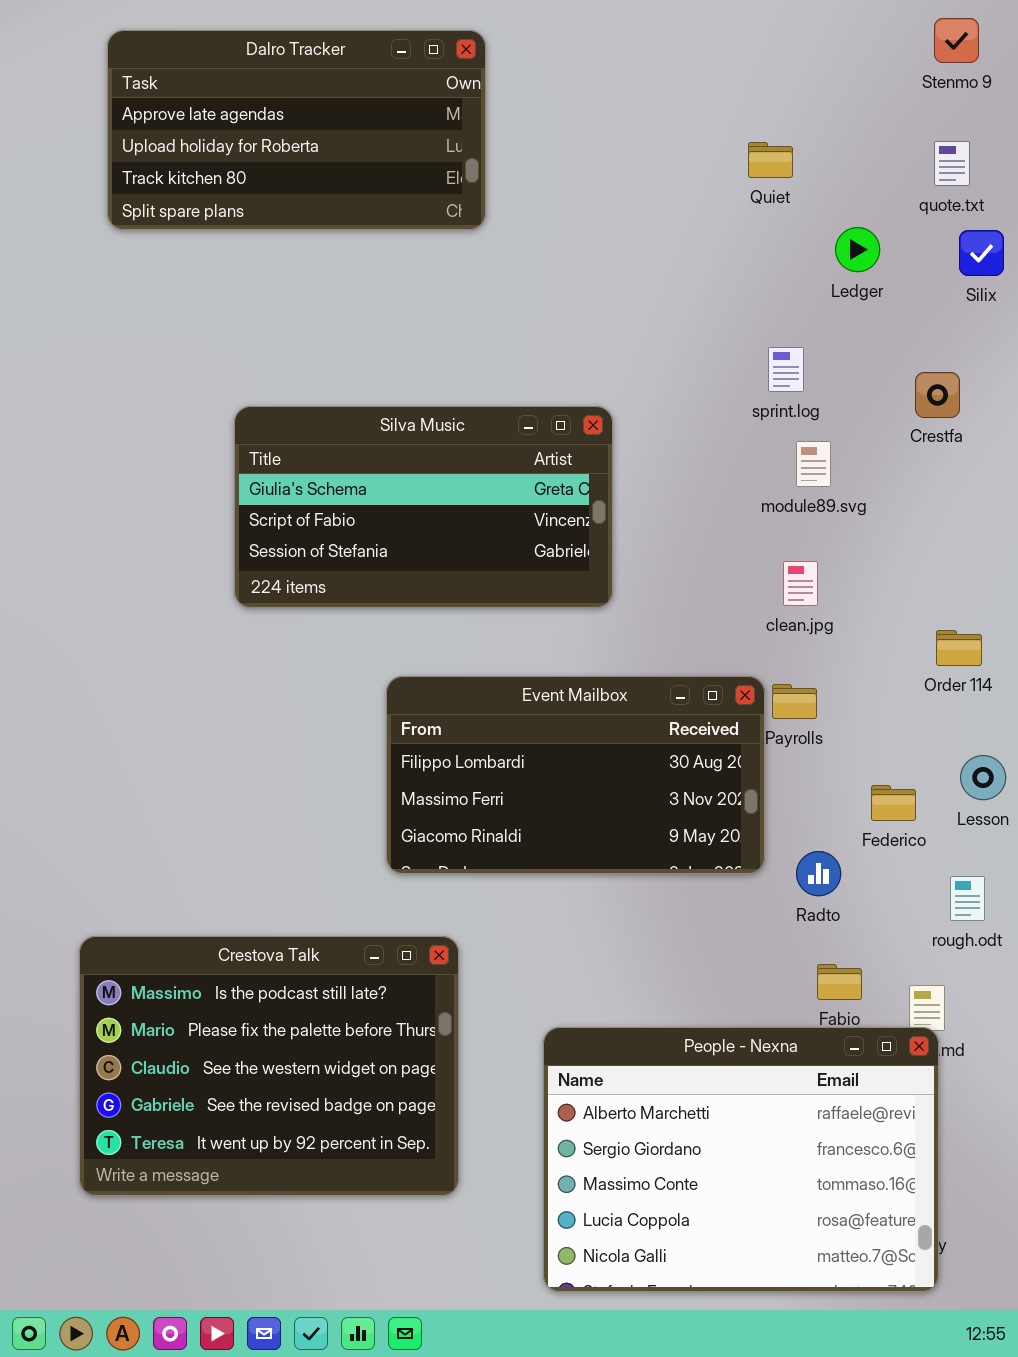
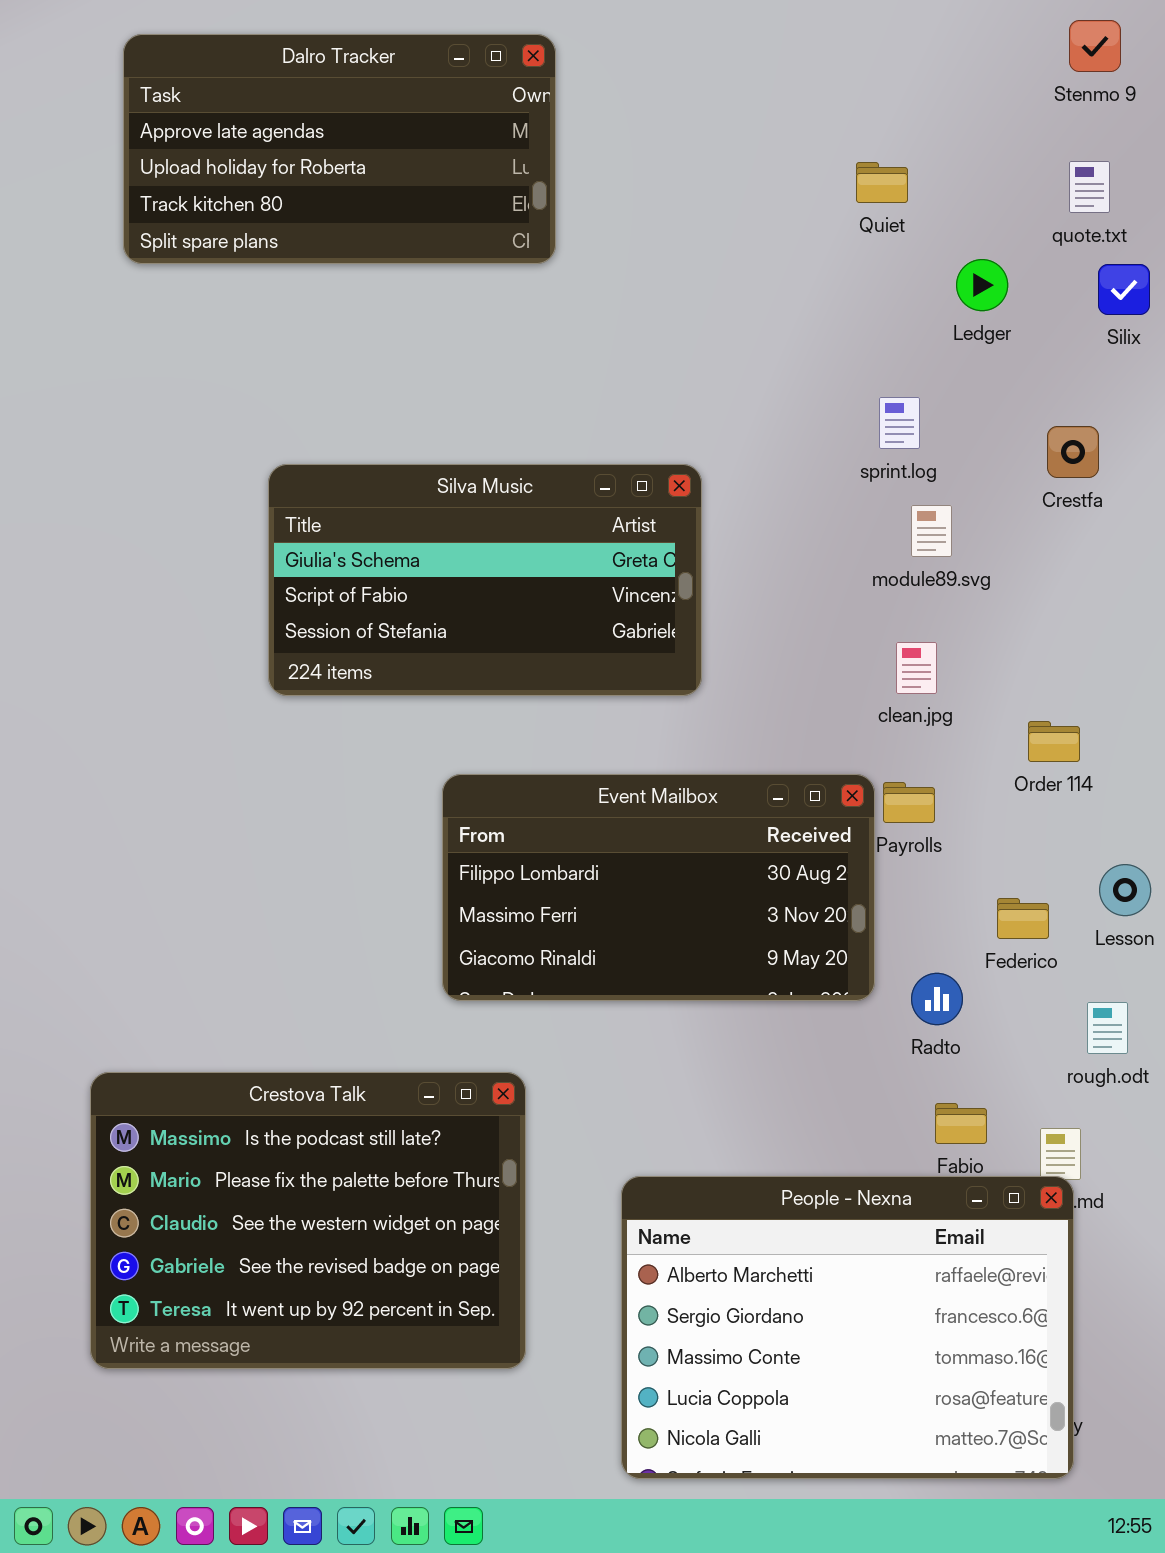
Order 114: [936,630,982,666] -> [1028,721,1080,762], moved

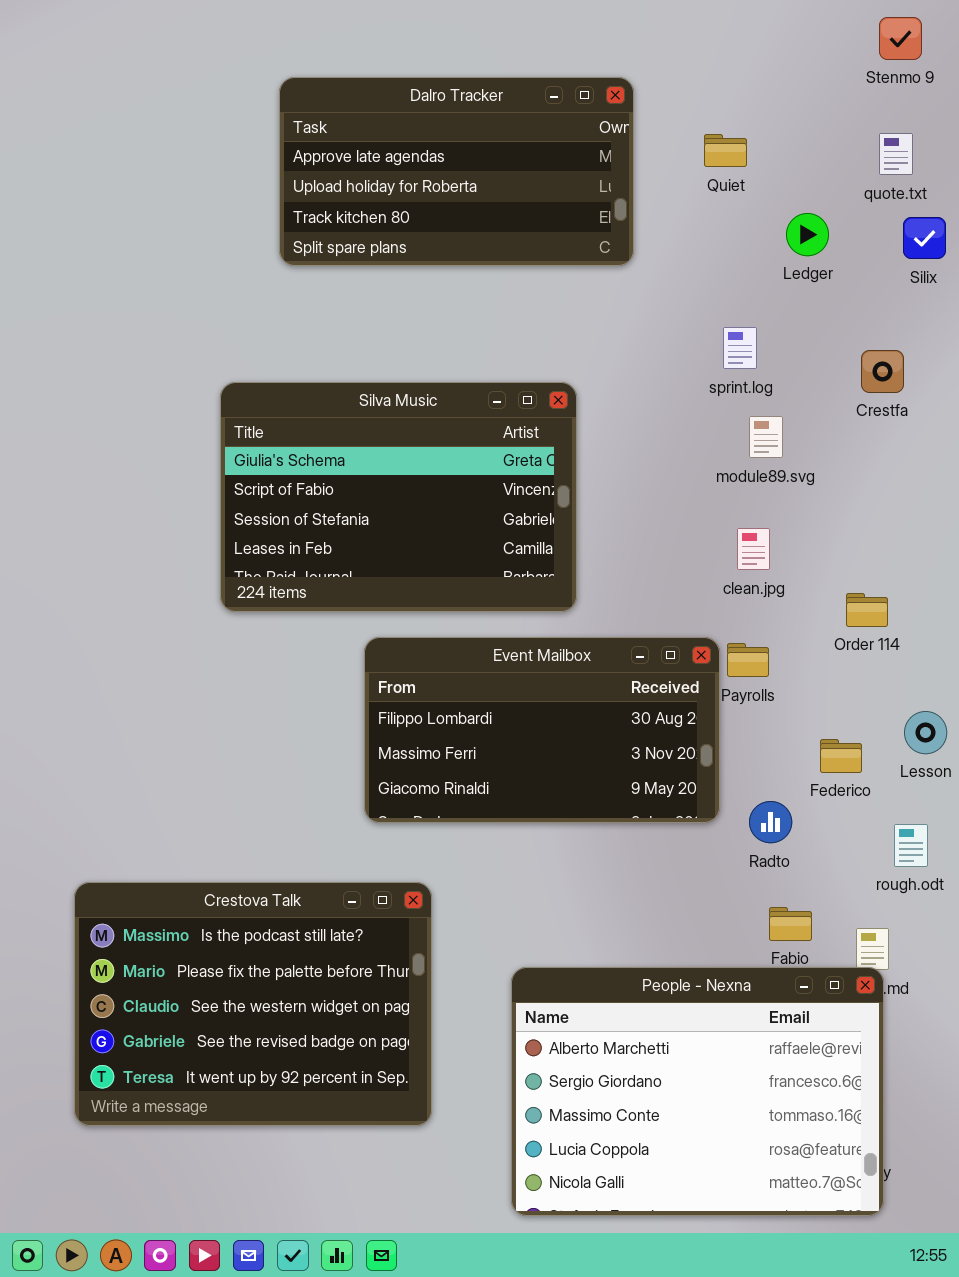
Dalro Tracker: [123,34,556,264] -> [279,77,634,266], moved
Silva Music: [268,464,702,696] -> [220,382,577,612], resized

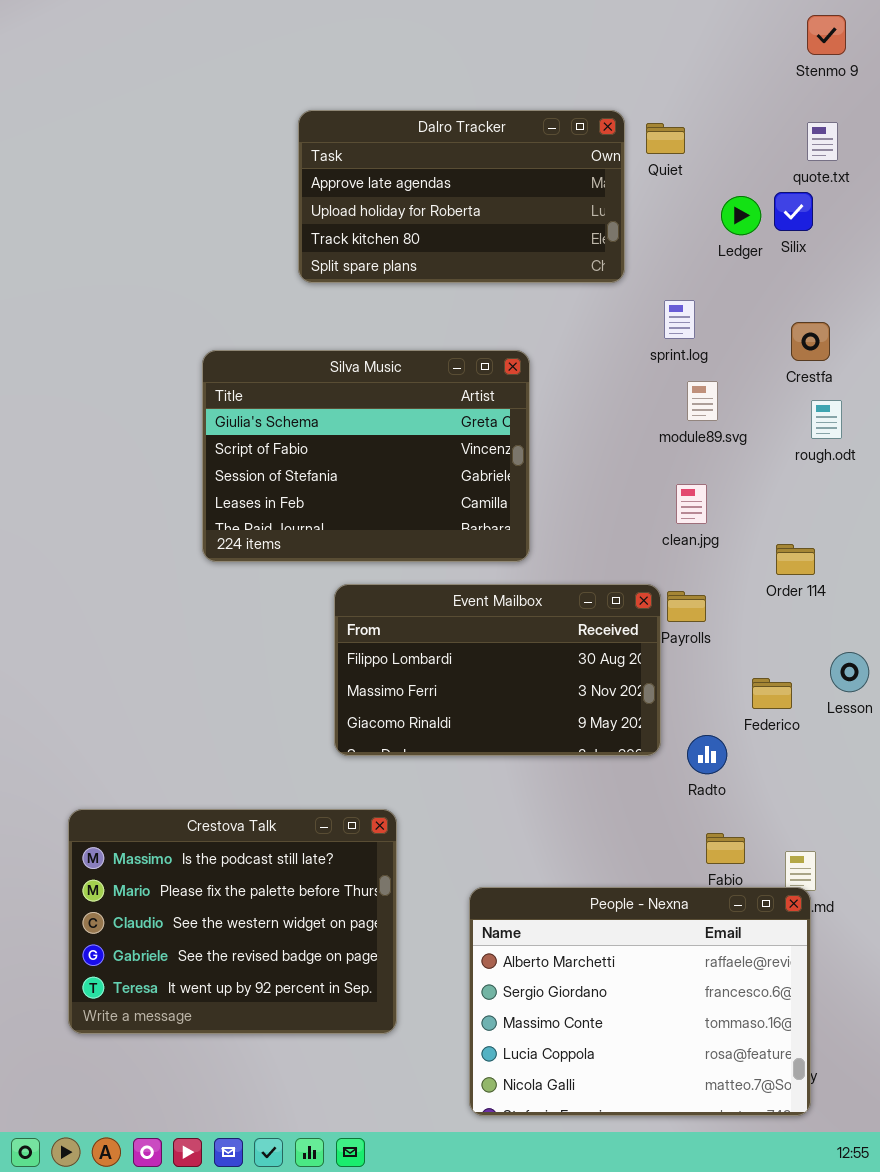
Dalro Tracker: [279,77,634,266] -> [298,110,625,283], moved
Silix: [903,217,946,259] -> [774,192,813,231], moved
rough.odt: [894,824,928,867] -> [811,400,842,439], moved

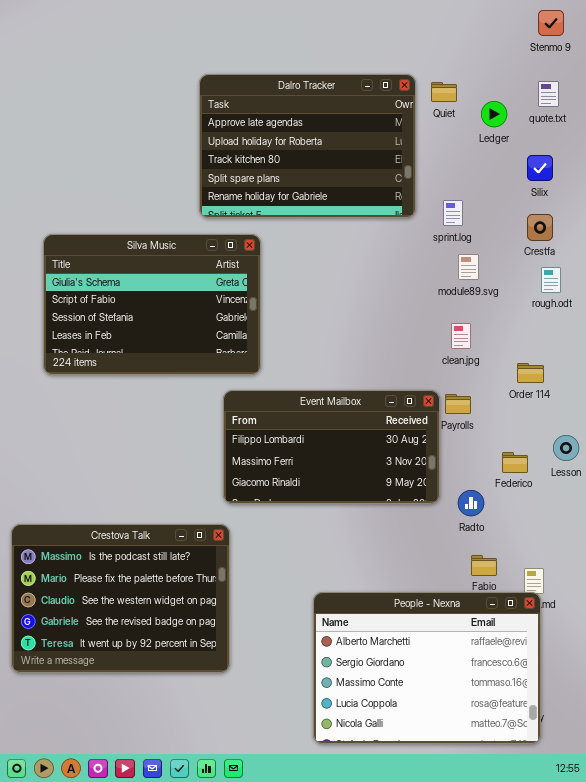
Dalro Tracker: [298,110,625,283] -> [199,74,416,218], resized
Silix: [774,192,813,231] -> [527,155,553,181], moved
Ledger: [721,196,761,235] -> [481,101,507,127], moved
Silva Music: [202,350,530,562] -> [43,234,261,375], moved
Crestova Talk: [68,809,397,1034] -> [11,524,230,673], moved

